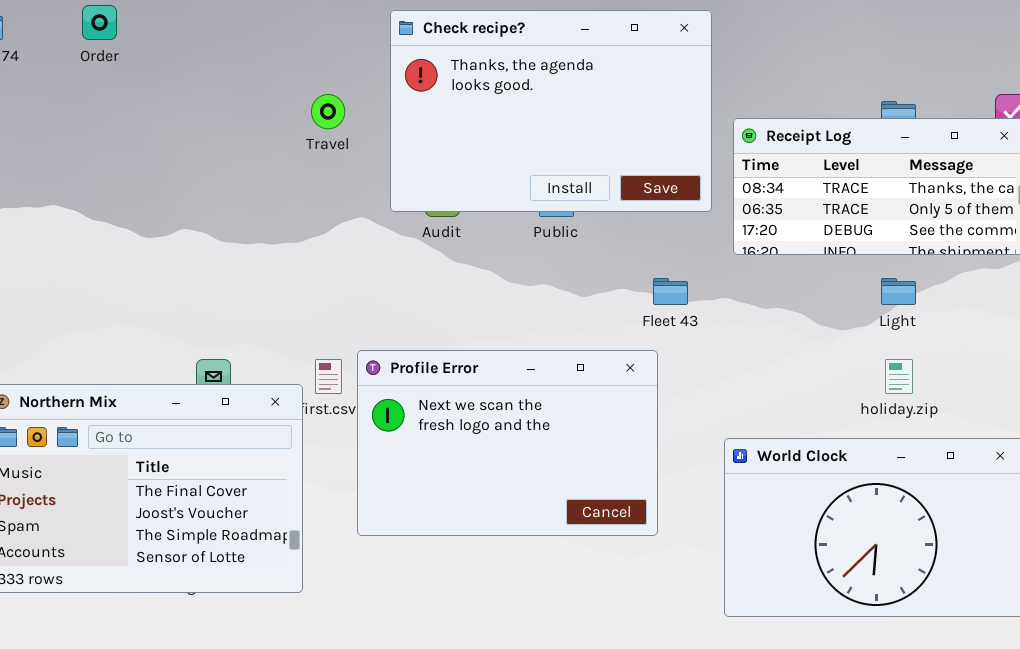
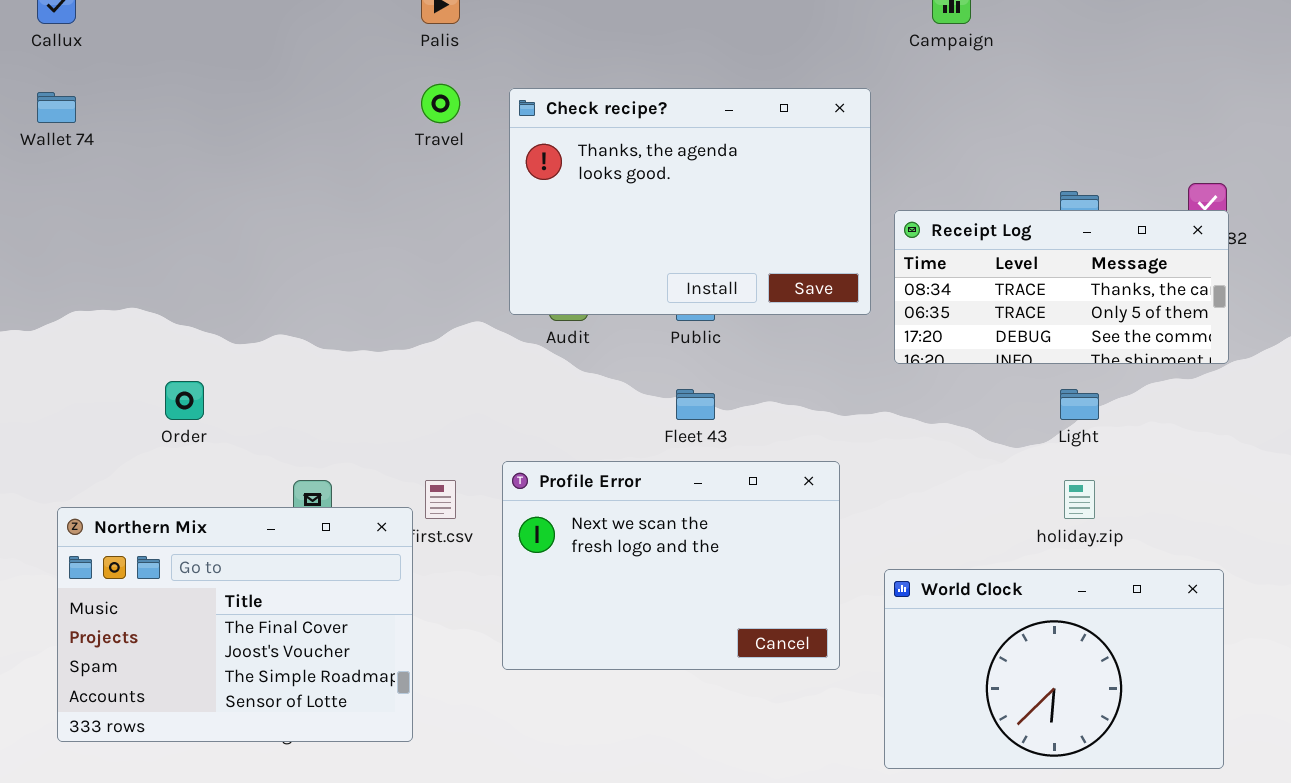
Order: [82,5,117,40] -> [165,381,204,420], moved
Travel: [311,94,345,129] -> [421,84,460,123], moved
Fleet 43: [653,278,688,305] -> [676,389,715,420], moved
Profile Error: [357,350,658,536] -> [502,461,840,670], moved

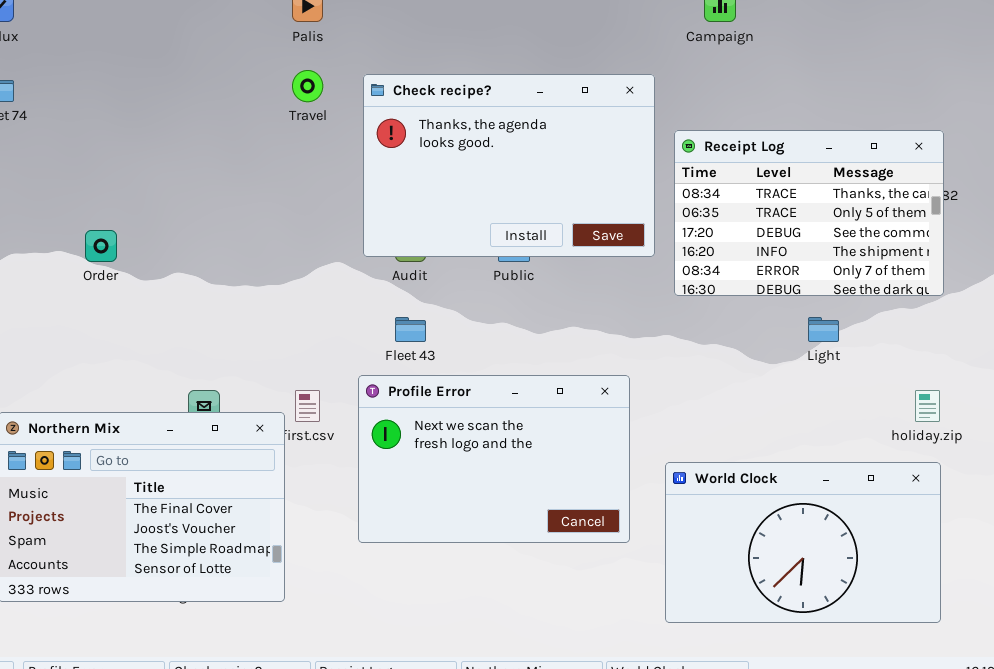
Receipt Log: [894,210,1229,364] -> [674,130,944,296], resized
Order: [165,381,204,420] -> [85,230,117,262], moved
Fleet 43: [676,389,715,420] -> [395,317,426,342], moved
holiday.zip: [1064,480,1095,519] -> [915,390,940,422], moved

